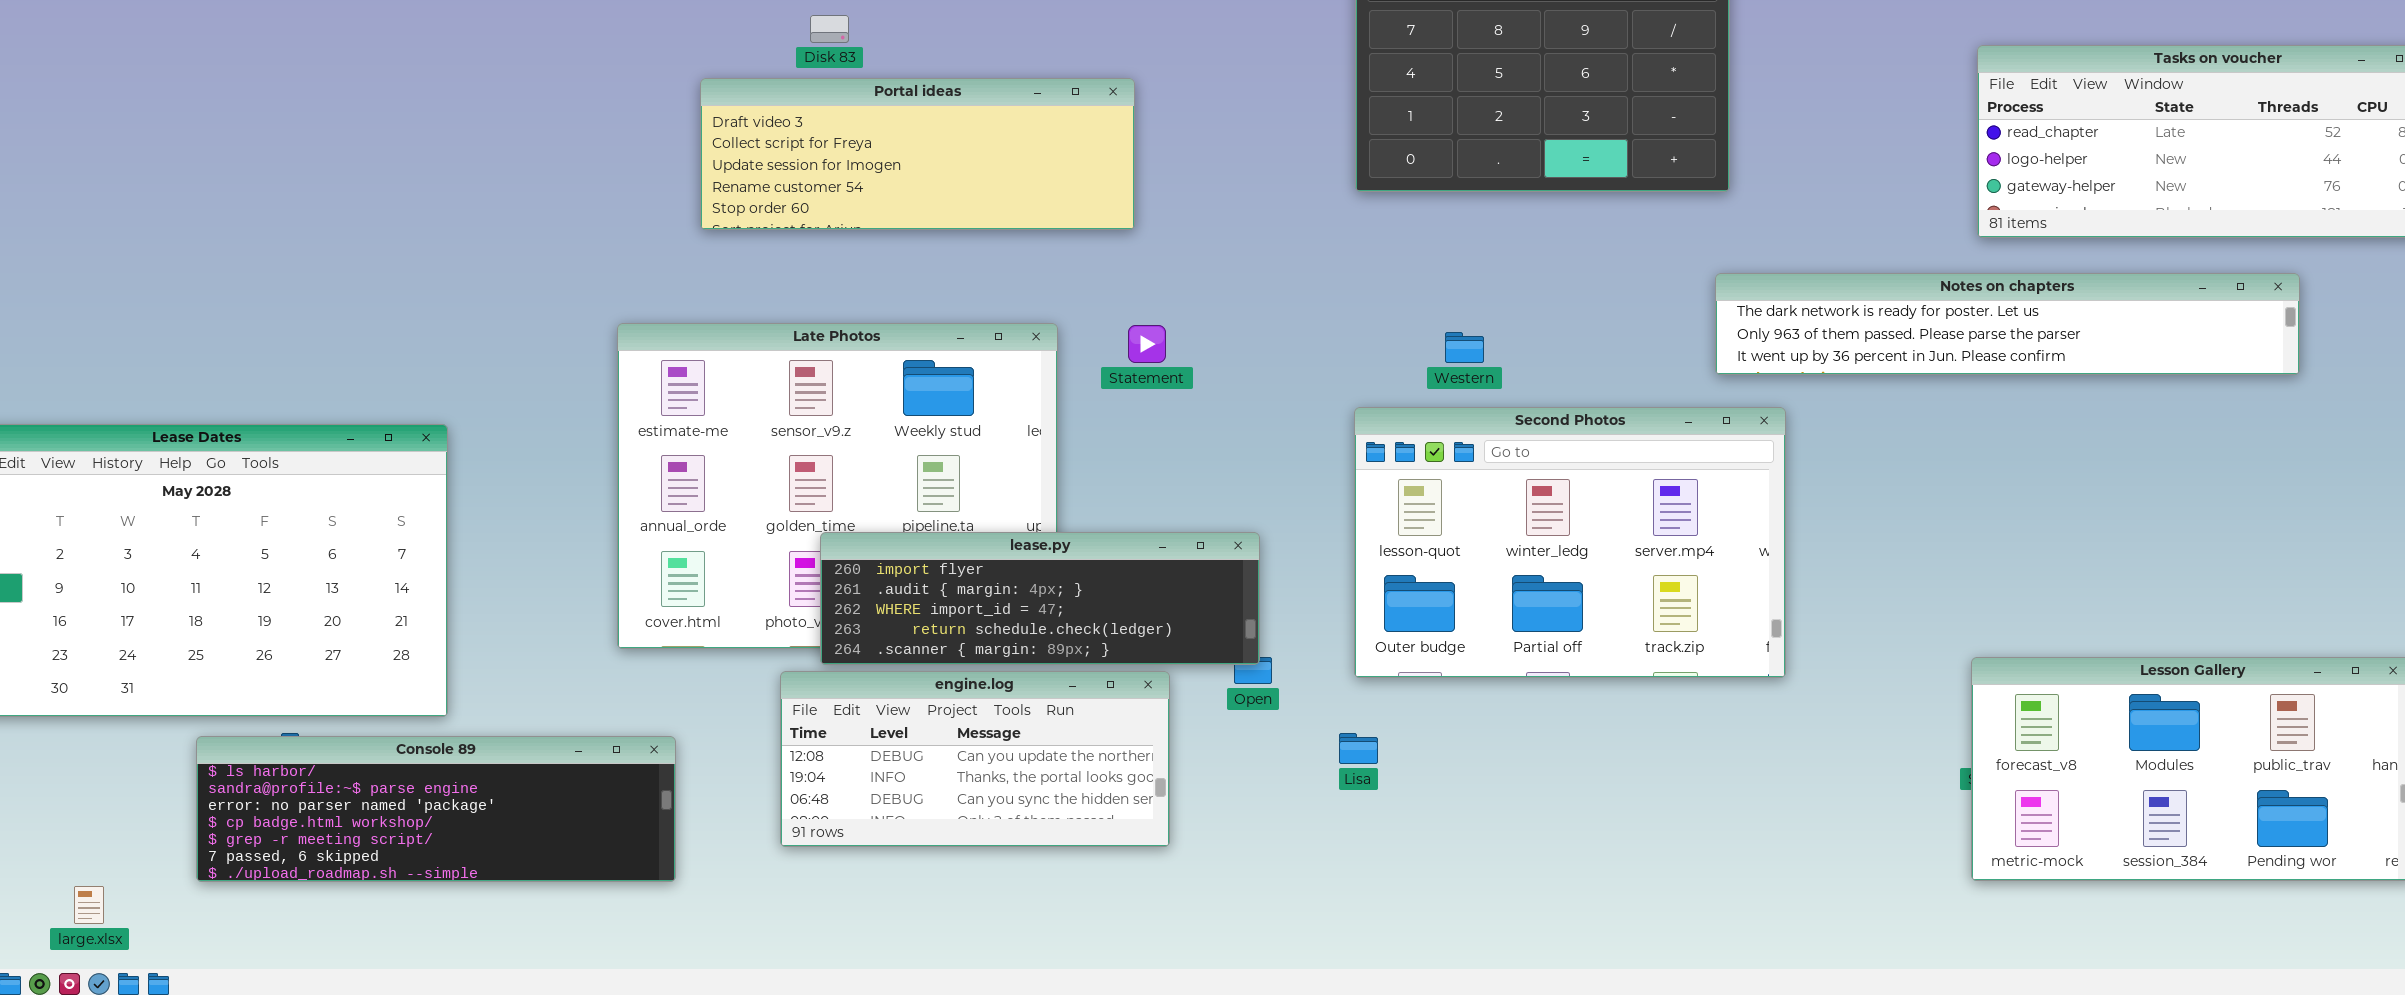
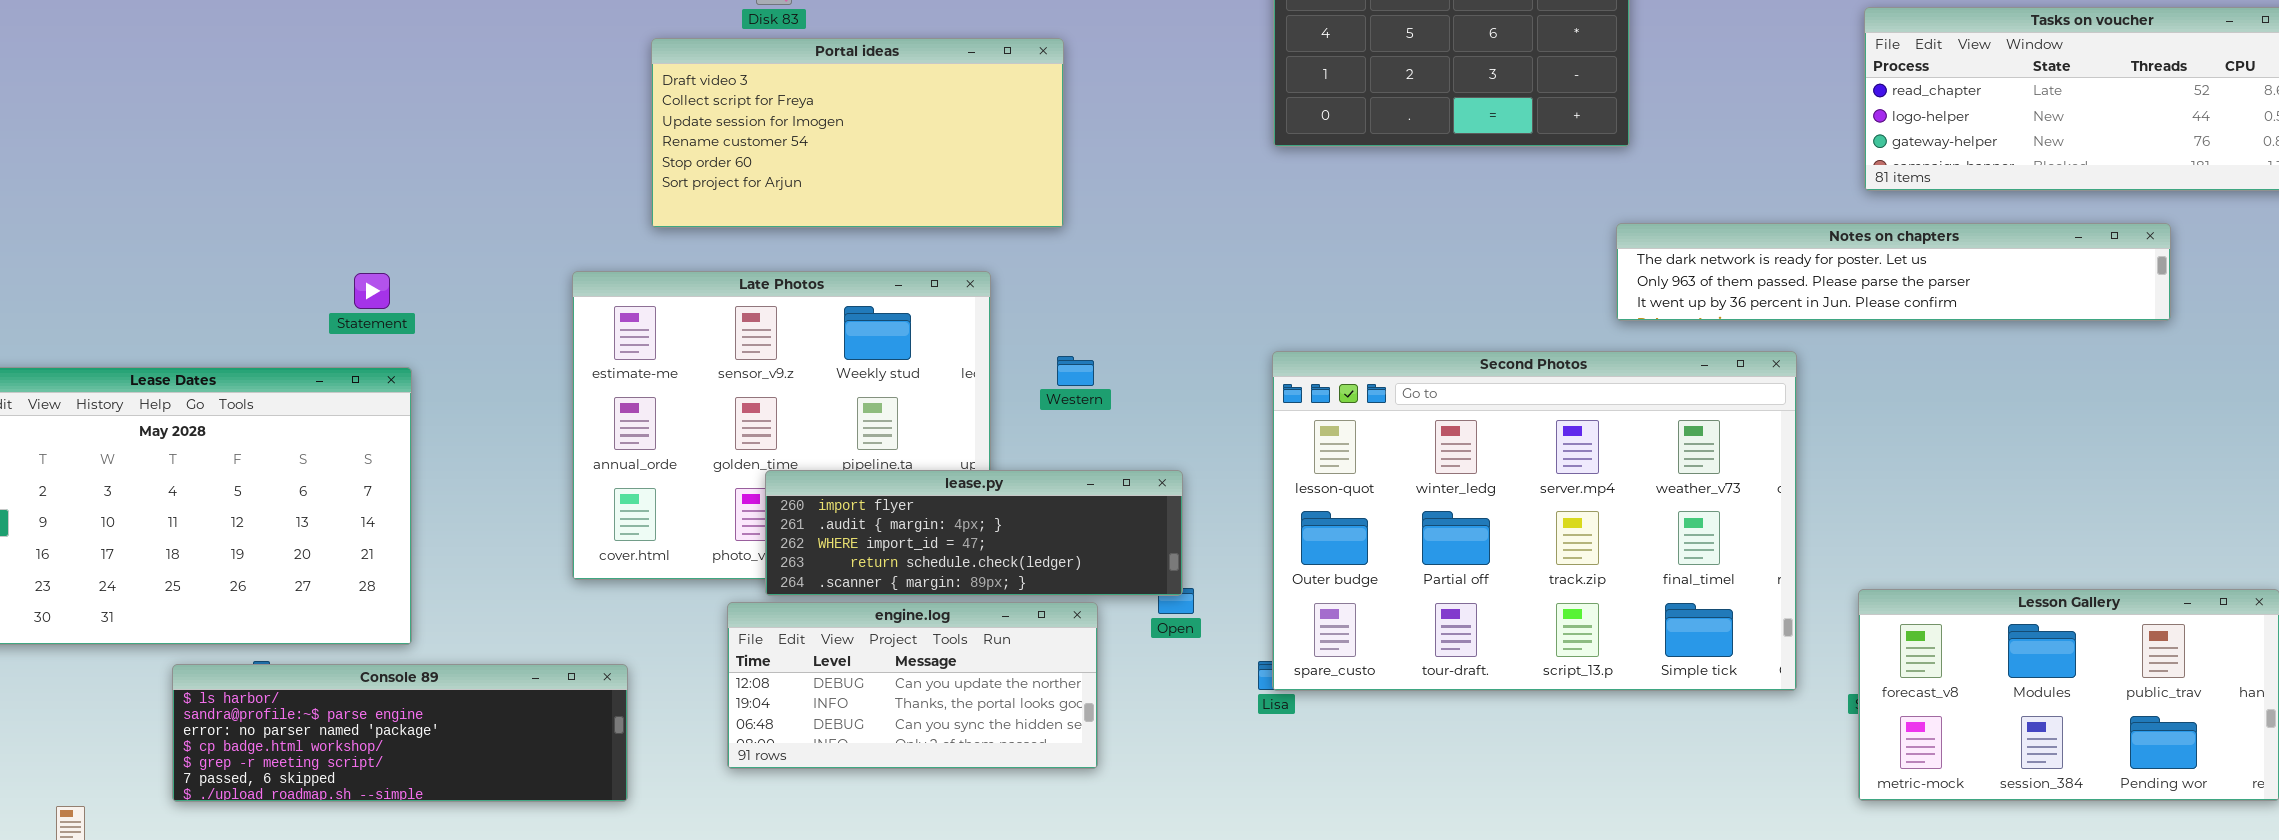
Portal ideas: [700,78,1135,230] -> [651,38,1064,228], resized
Statement: [1128,325,1166,363] -> [354,273,390,309], moved
Western: [1445,332,1484,363] -> [1057,356,1094,386], moved
Second Photos: [1354,407,1786,678] -> [1272,351,1797,691], resized

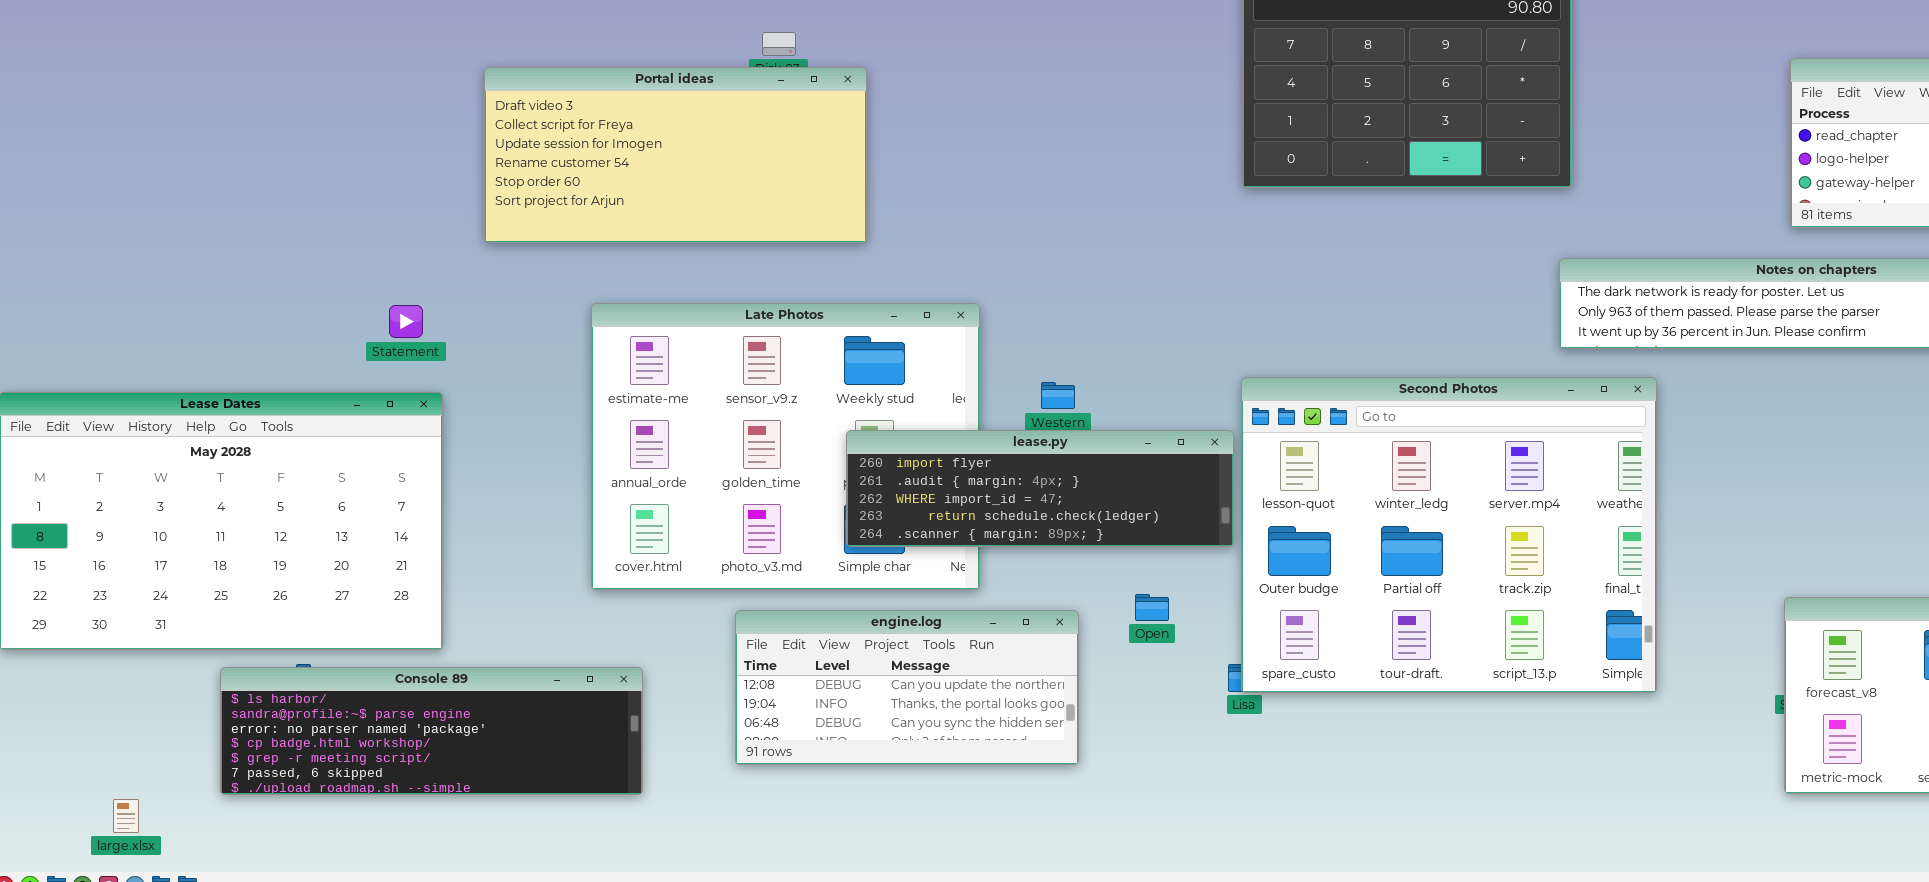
Portal ideas: [651,38,1064,228] -> [484,67,867,243], moved
Second Photos: [1272,351,1797,691] -> [1241,377,1657,693], resized
lease.py: [765,470,1183,596] -> [846,430,1234,547], moved

